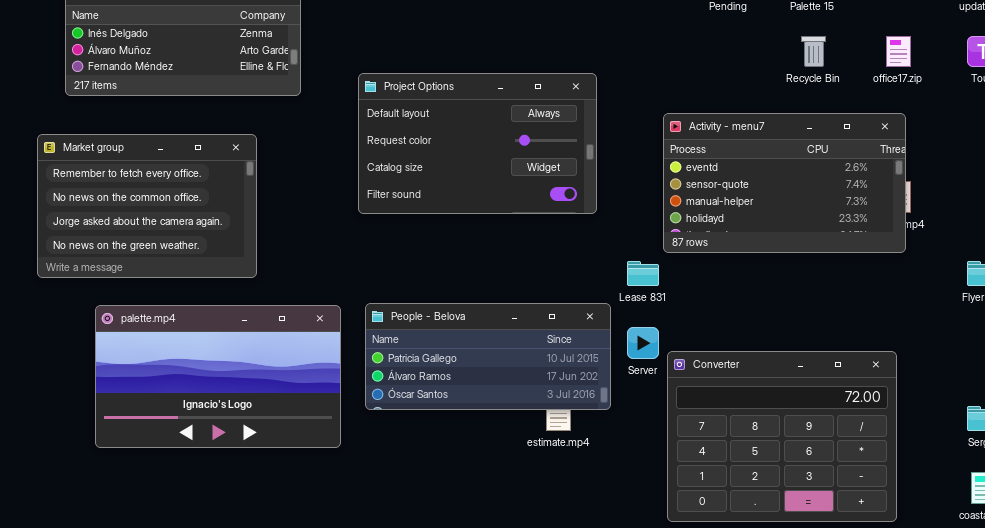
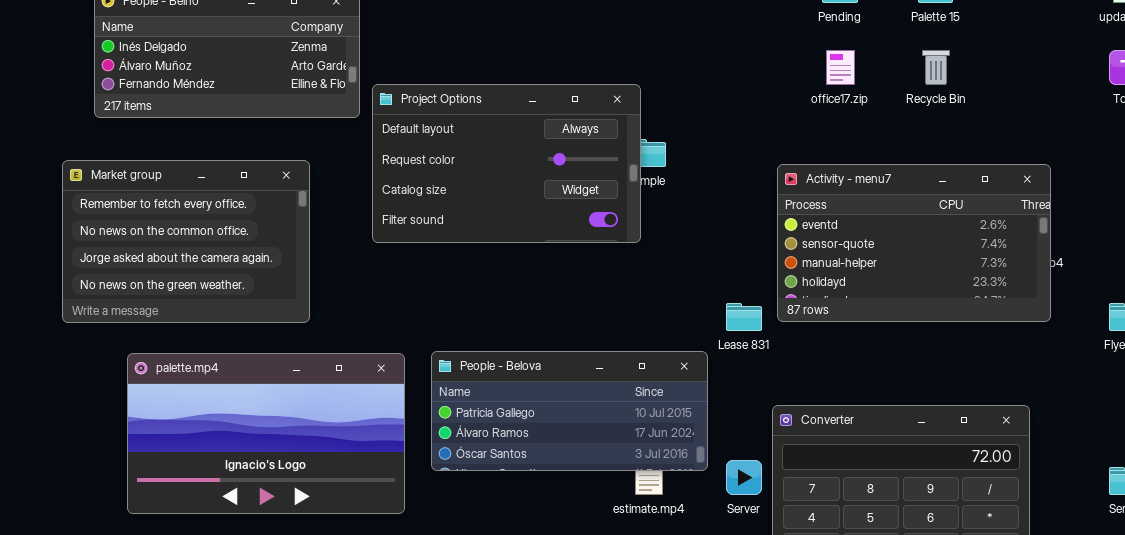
office17.zip: [886,36,911,67] -> [826,50,855,85], moved
Project Options: [358,73,597,214] -> [372,84,641,243], moved
Activity - menu7: [663,113,906,253] -> [777,164,1051,322], moved
Server: [627,327,659,359] -> [726,460,762,495], moved

